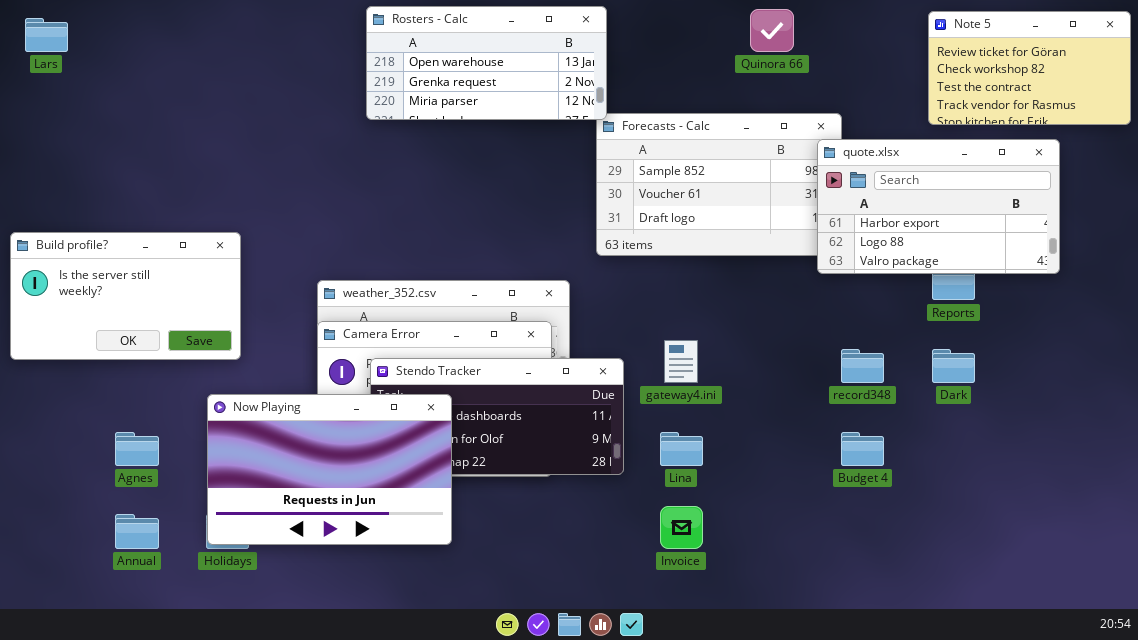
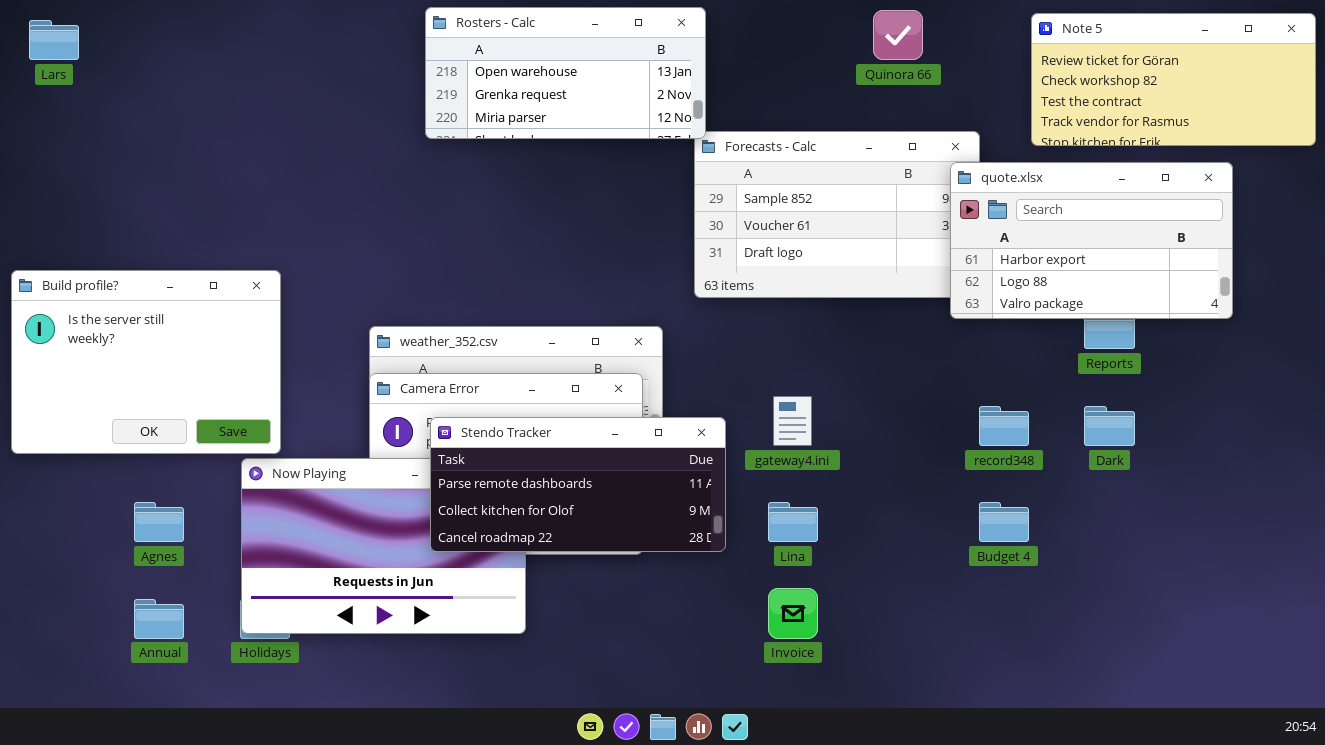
Note 5: [928,11,1131,125] -> [1031,13,1316,146], resized
Build profile?: [10,232,241,360] -> [11,270,281,454], resized
Stendo Tracker: [370,358,624,475] -> [430,417,726,552], raised

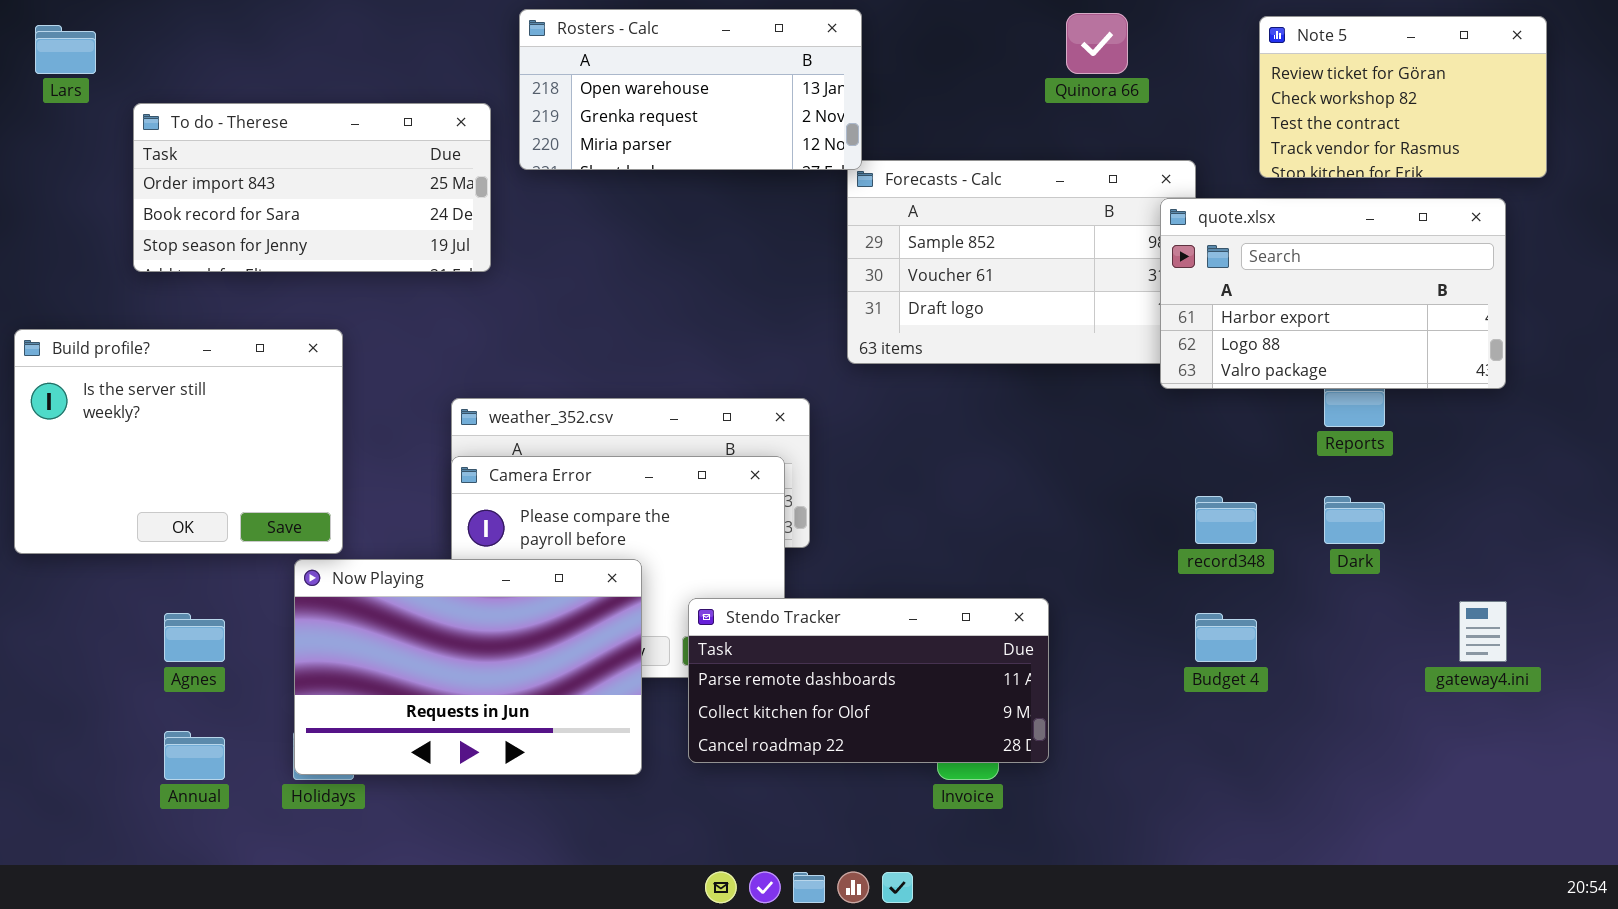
Note 5: [1031,13,1316,146] -> [1259,16,1547,178], resized
To do - Therese: none -> [133,103,491,272], opened
gateway4.ini: [773,396,812,446] -> [1459,601,1507,662], moved
Stendo Tracker: [430,417,726,552] -> [688,598,1049,763], moved

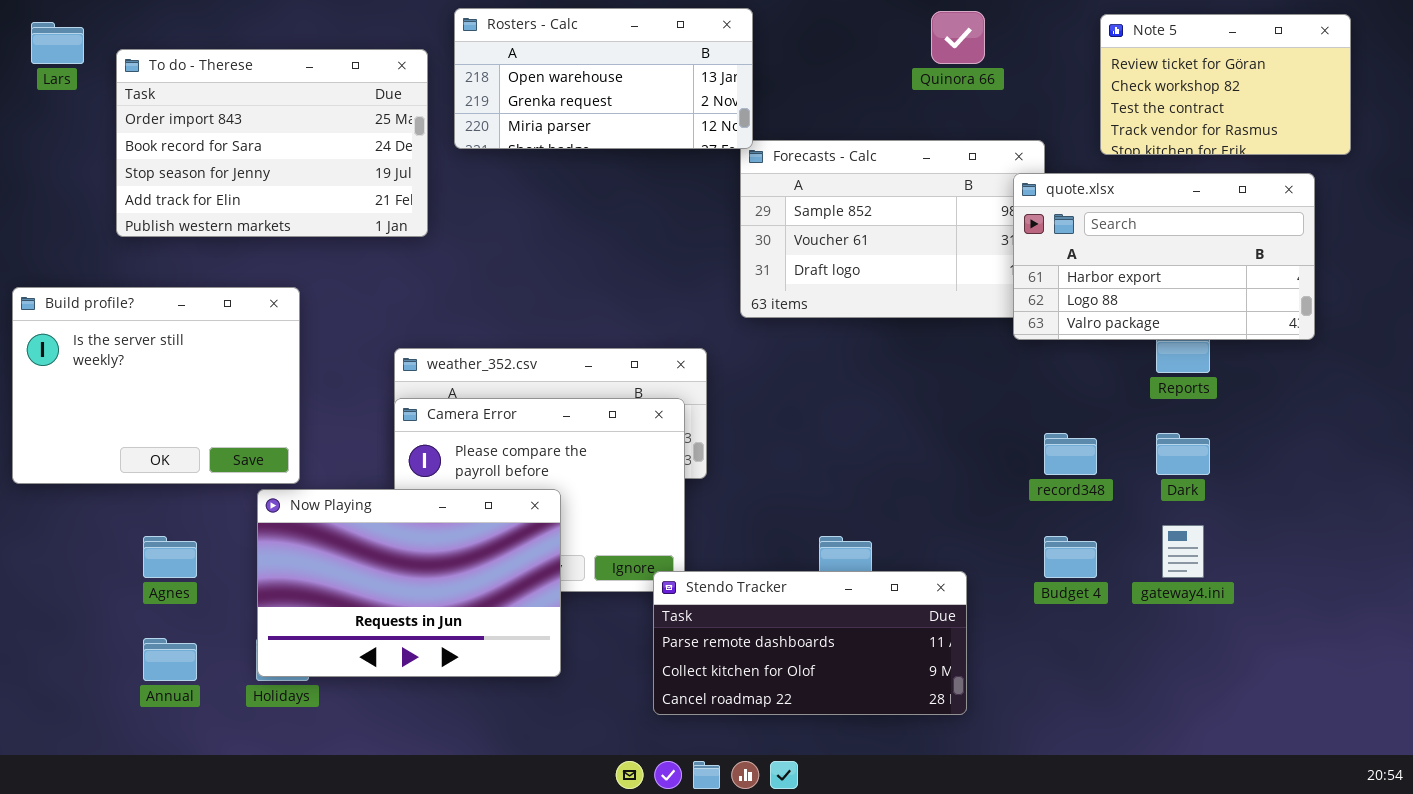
To do - Therese: [133,103,491,272] -> [116,49,428,237], resized
Stendo Tracker: [688,598,1049,763] -> [653,571,967,715], moved
gateway4.ini: [1459,601,1507,662] -> [1162,525,1204,578], moved

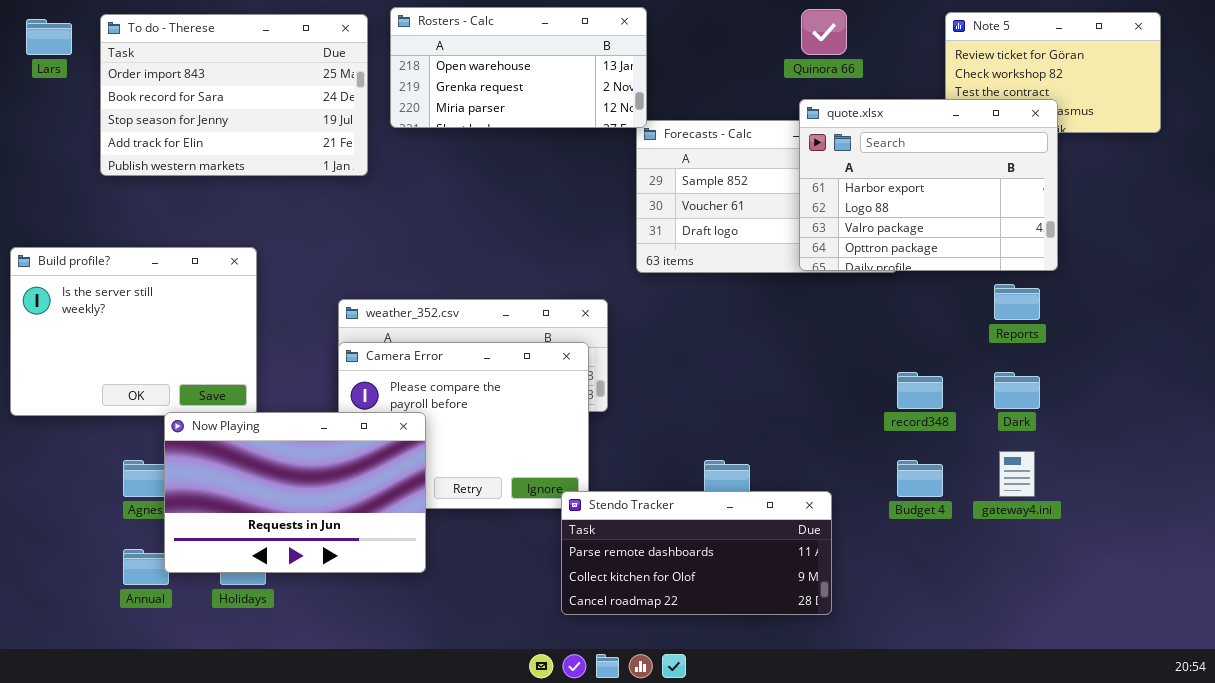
To do - Therese: [116,49,428,237] -> [100,14,368,176], moved
quote.xlsx: [1013,173,1315,340] -> [799,99,1058,271], moved, resized
Now Playing: [257,489,561,677] -> [164,412,426,573], moved

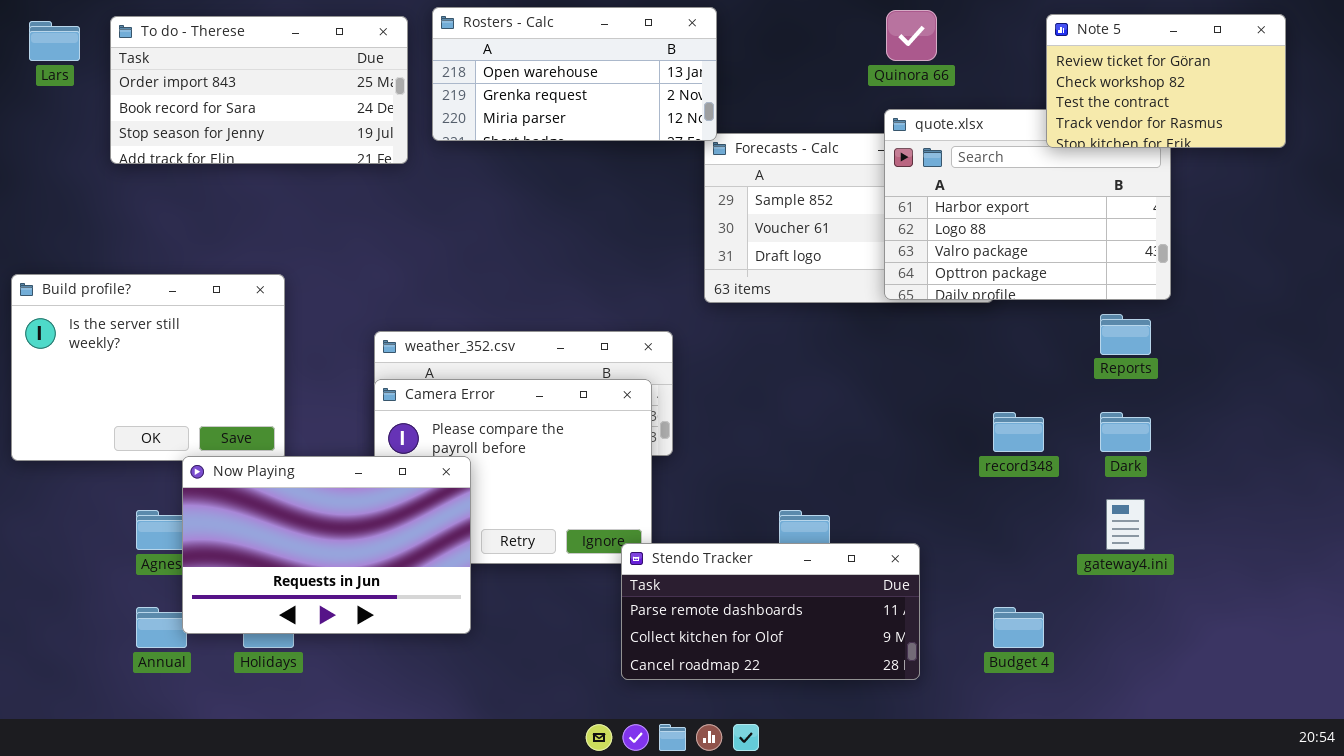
Note 5: [945,12,1161,133] -> [1046,14,1286,148], raised
To do - Therese: [100,14,368,176] -> [110,16,408,164], resized
Budget 4: [897,460,943,497] -> [993,607,1044,648], moved

